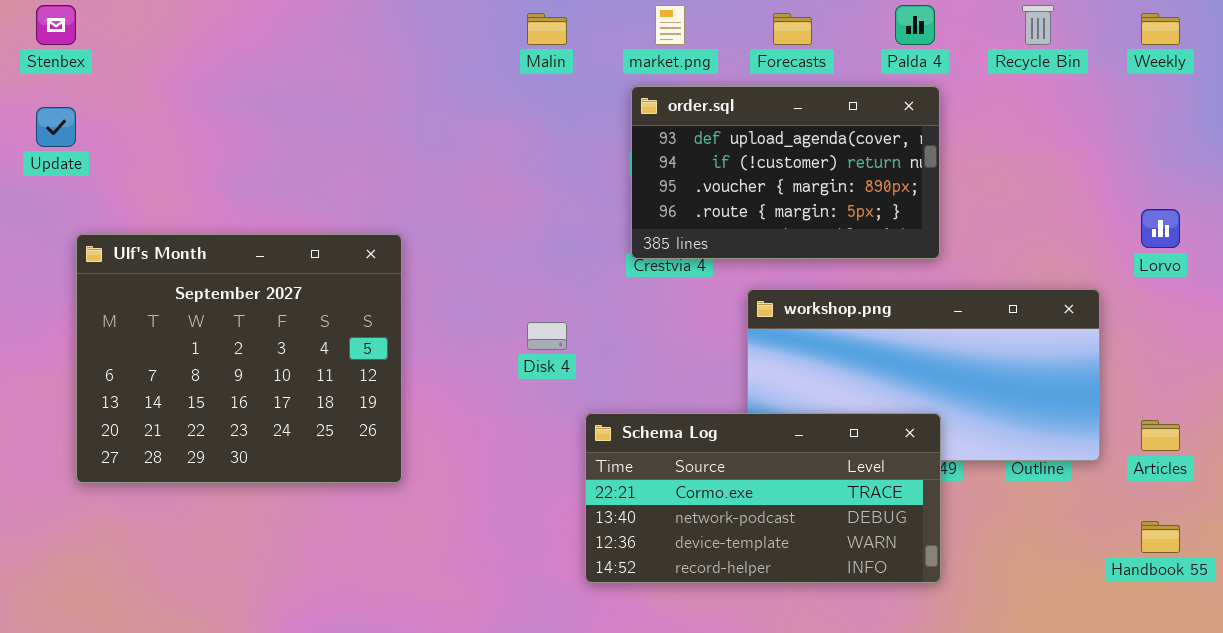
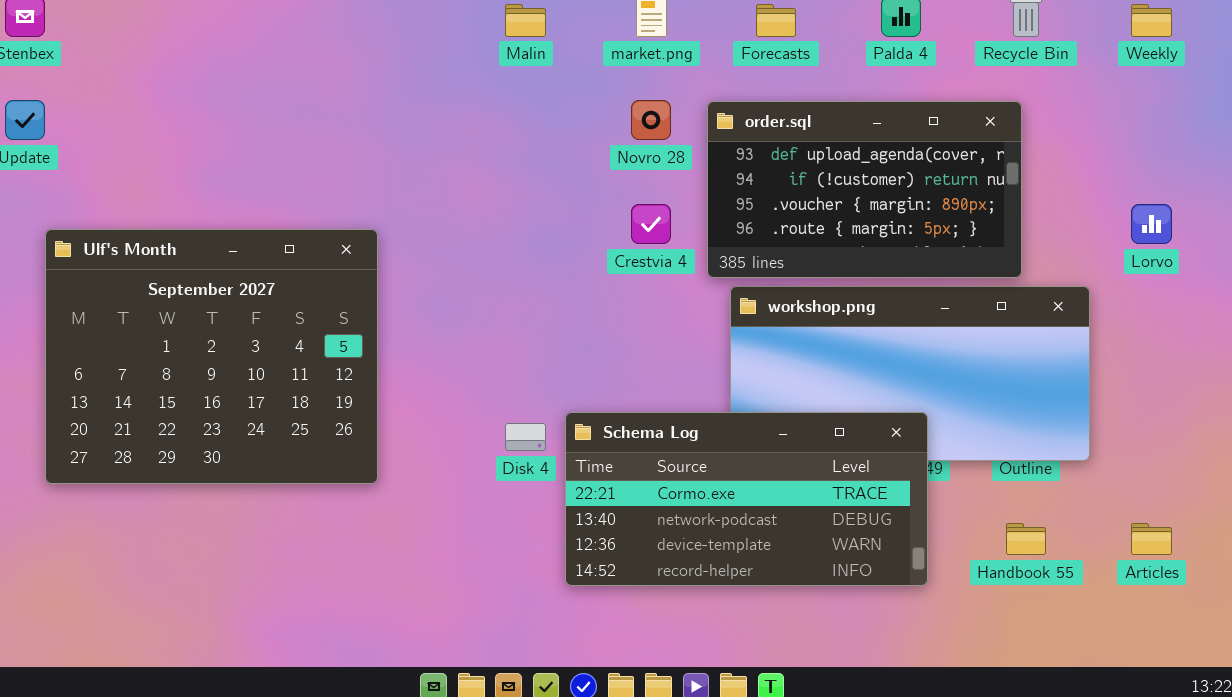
order.sql: [631,86,940,259] -> [707,101,1022,278], moved
Disk 4: [527,322,567,350] -> [505,423,546,451], moved
Articles: [1141,420,1180,451] -> [1131,523,1172,555], moved
Handbook 55: [1141,521,1180,553] -> [1006,523,1046,555], moved

